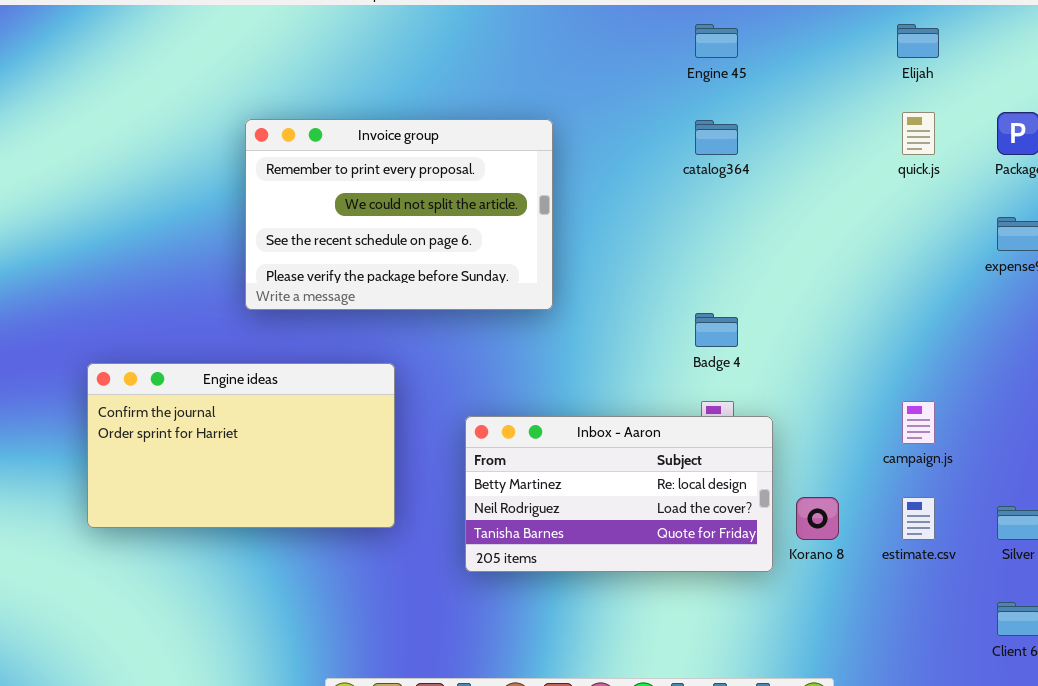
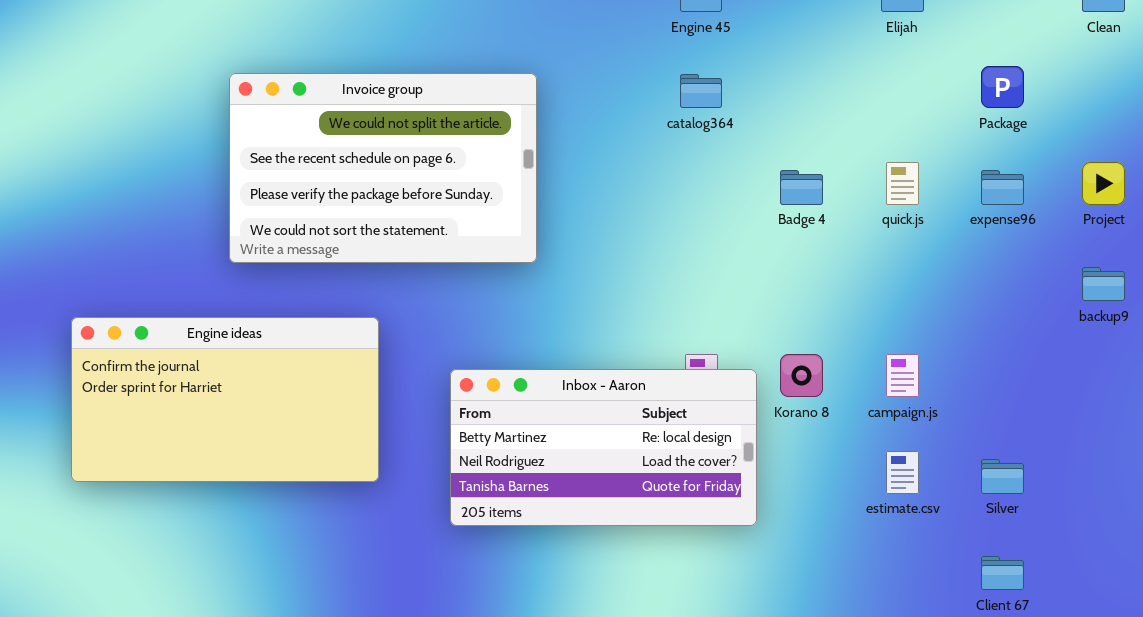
quick.js: [902,112,935,155] -> [886,162,919,205], moved
Invoice group: [245,119,553,310] -> [229,73,537,263], scrolled down 1 row
Badge 4: [695,313,738,347] -> [780,170,823,205], moved
Korano 8: [796,497,839,540] -> [780,354,823,397], moved

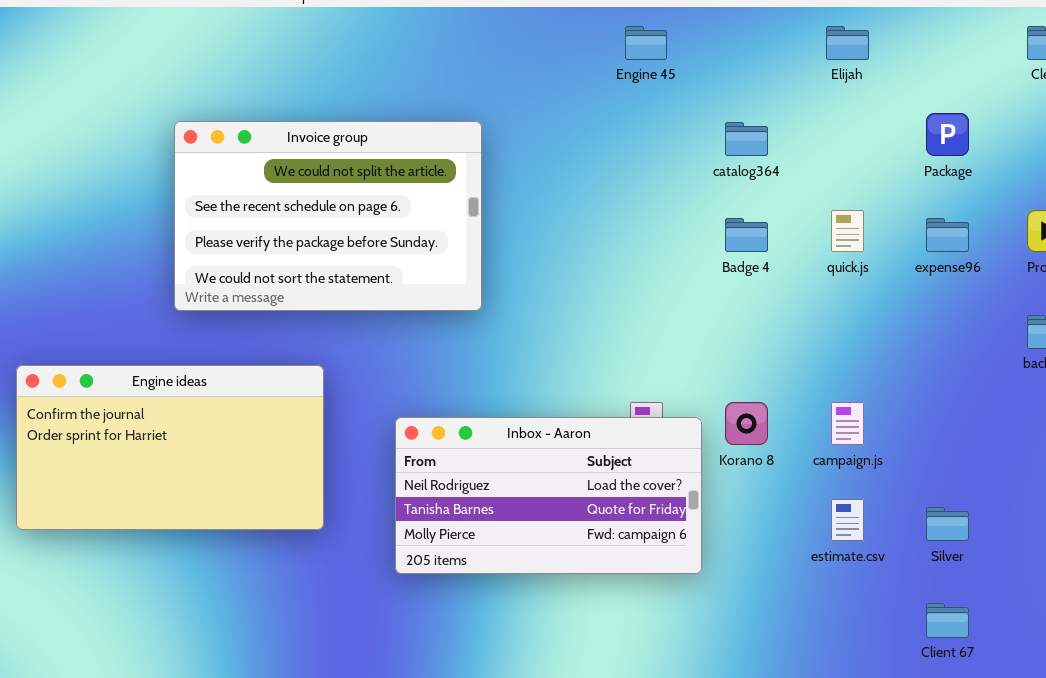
catalog364: [680,74,722,108] -> [725,122,768,156], moved
Inbox - Aaron: [450,369,757,526] -> [395,417,702,574], scrolled down 1 row

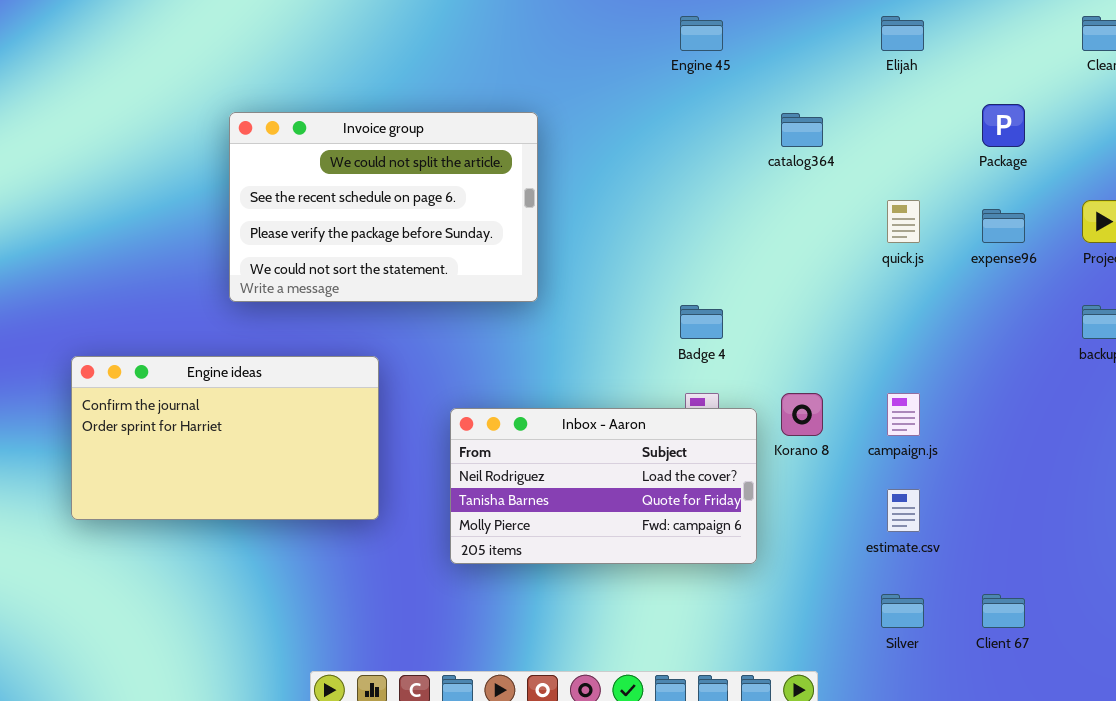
Badge 4: [725,218,768,252] -> [680,305,723,339], moved
Silver: [926,507,969,541] -> [881,594,924,628], moved

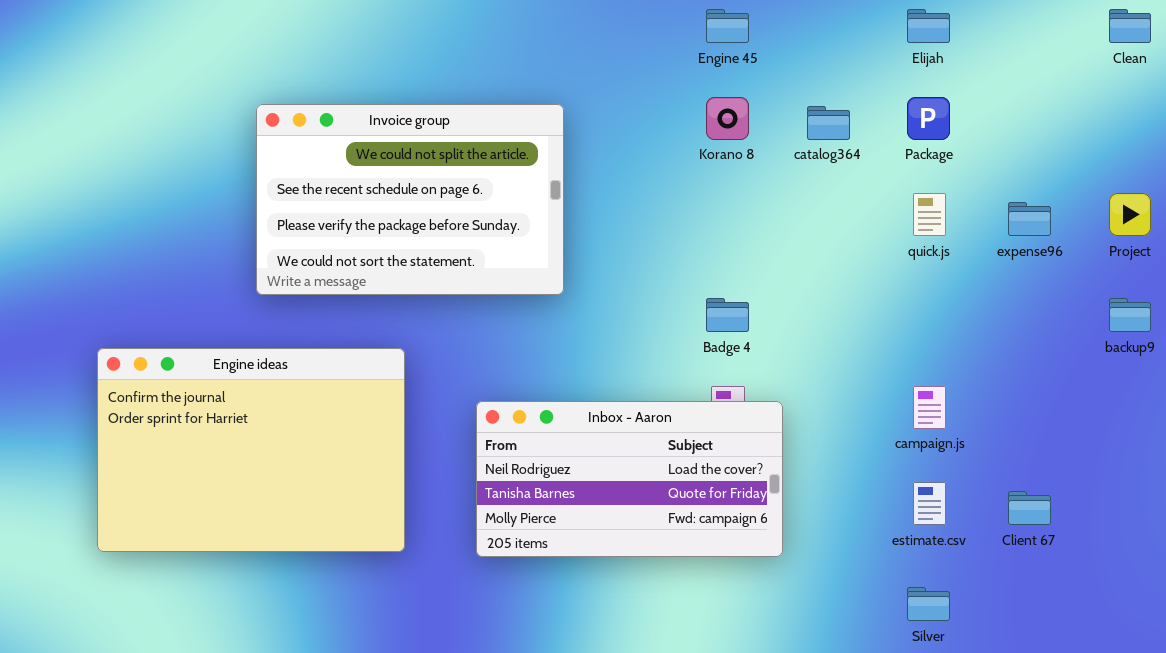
Package: [982,104,1025,147] -> [907,97,950,140], moved
Engine ideas: [71,356,379,520] -> [97,348,405,552], resized
Korano 8: [781,393,823,436] -> [706,97,749,140], moved
Client 67: [982,594,1025,628] -> [1008,491,1051,525], moved

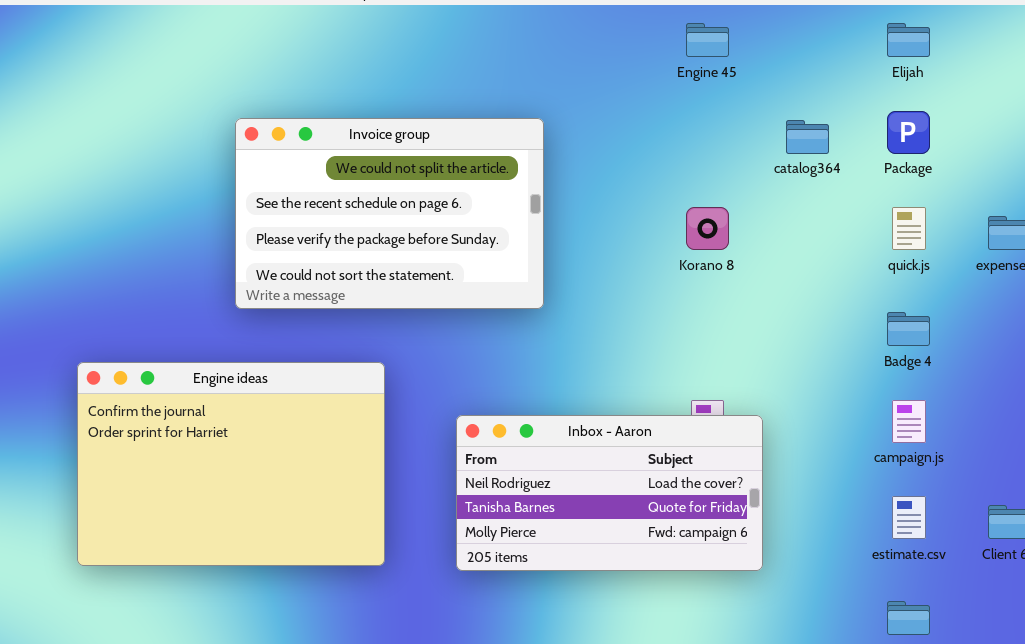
Korano 8: [706,97,749,140] -> [686,207,729,250], moved
Badge 4: [706,298,749,332] -> [887,312,930,346], moved

